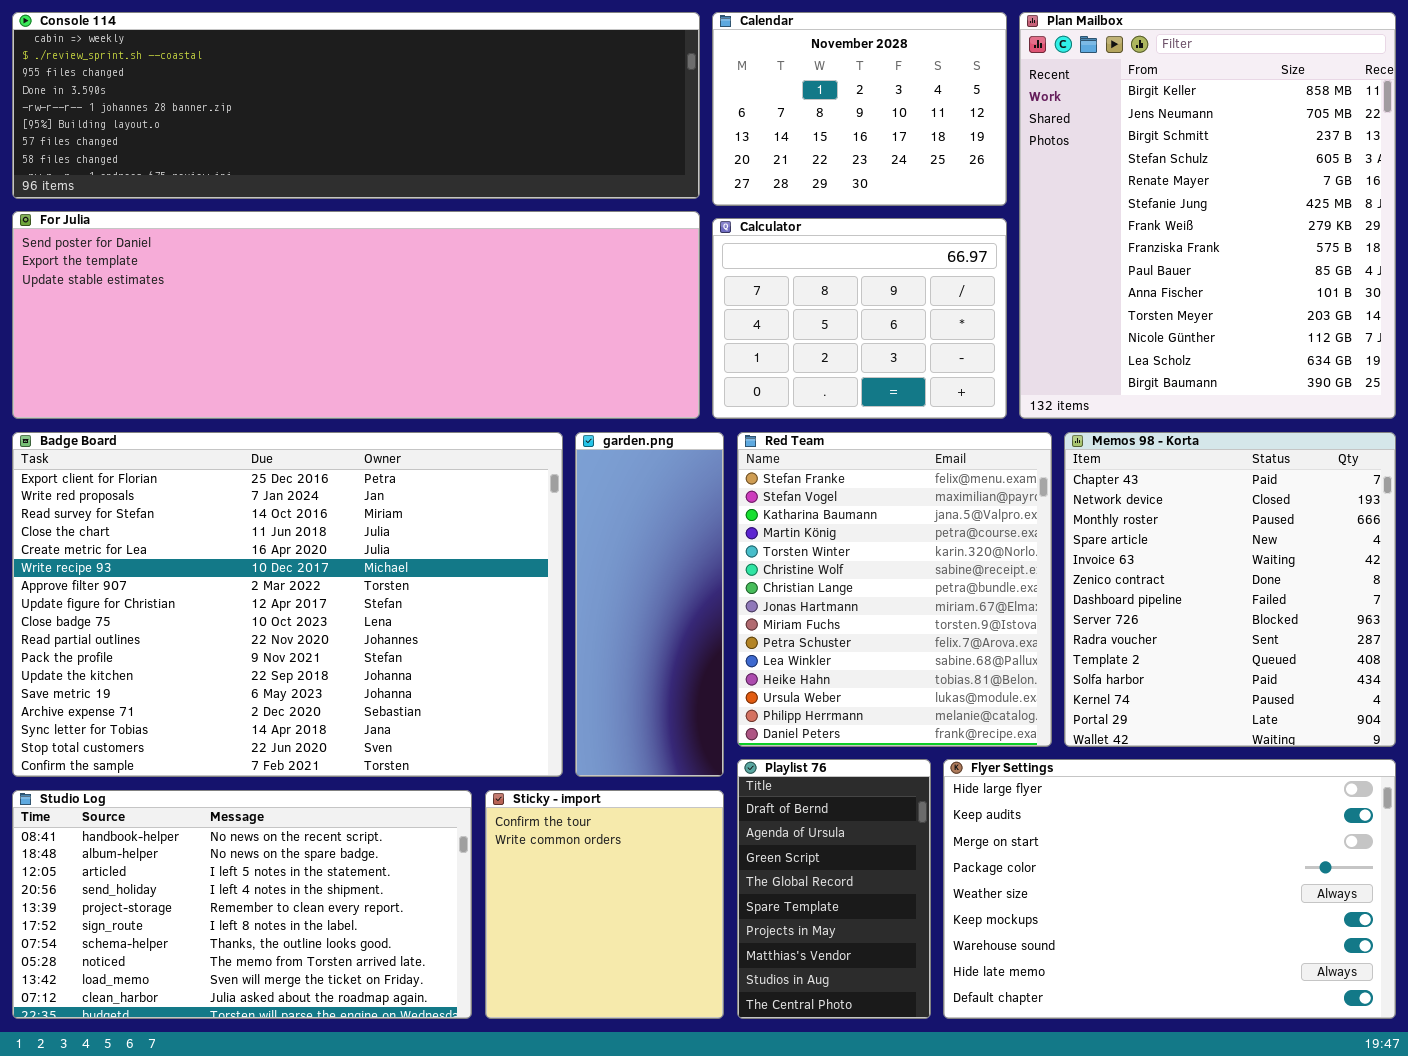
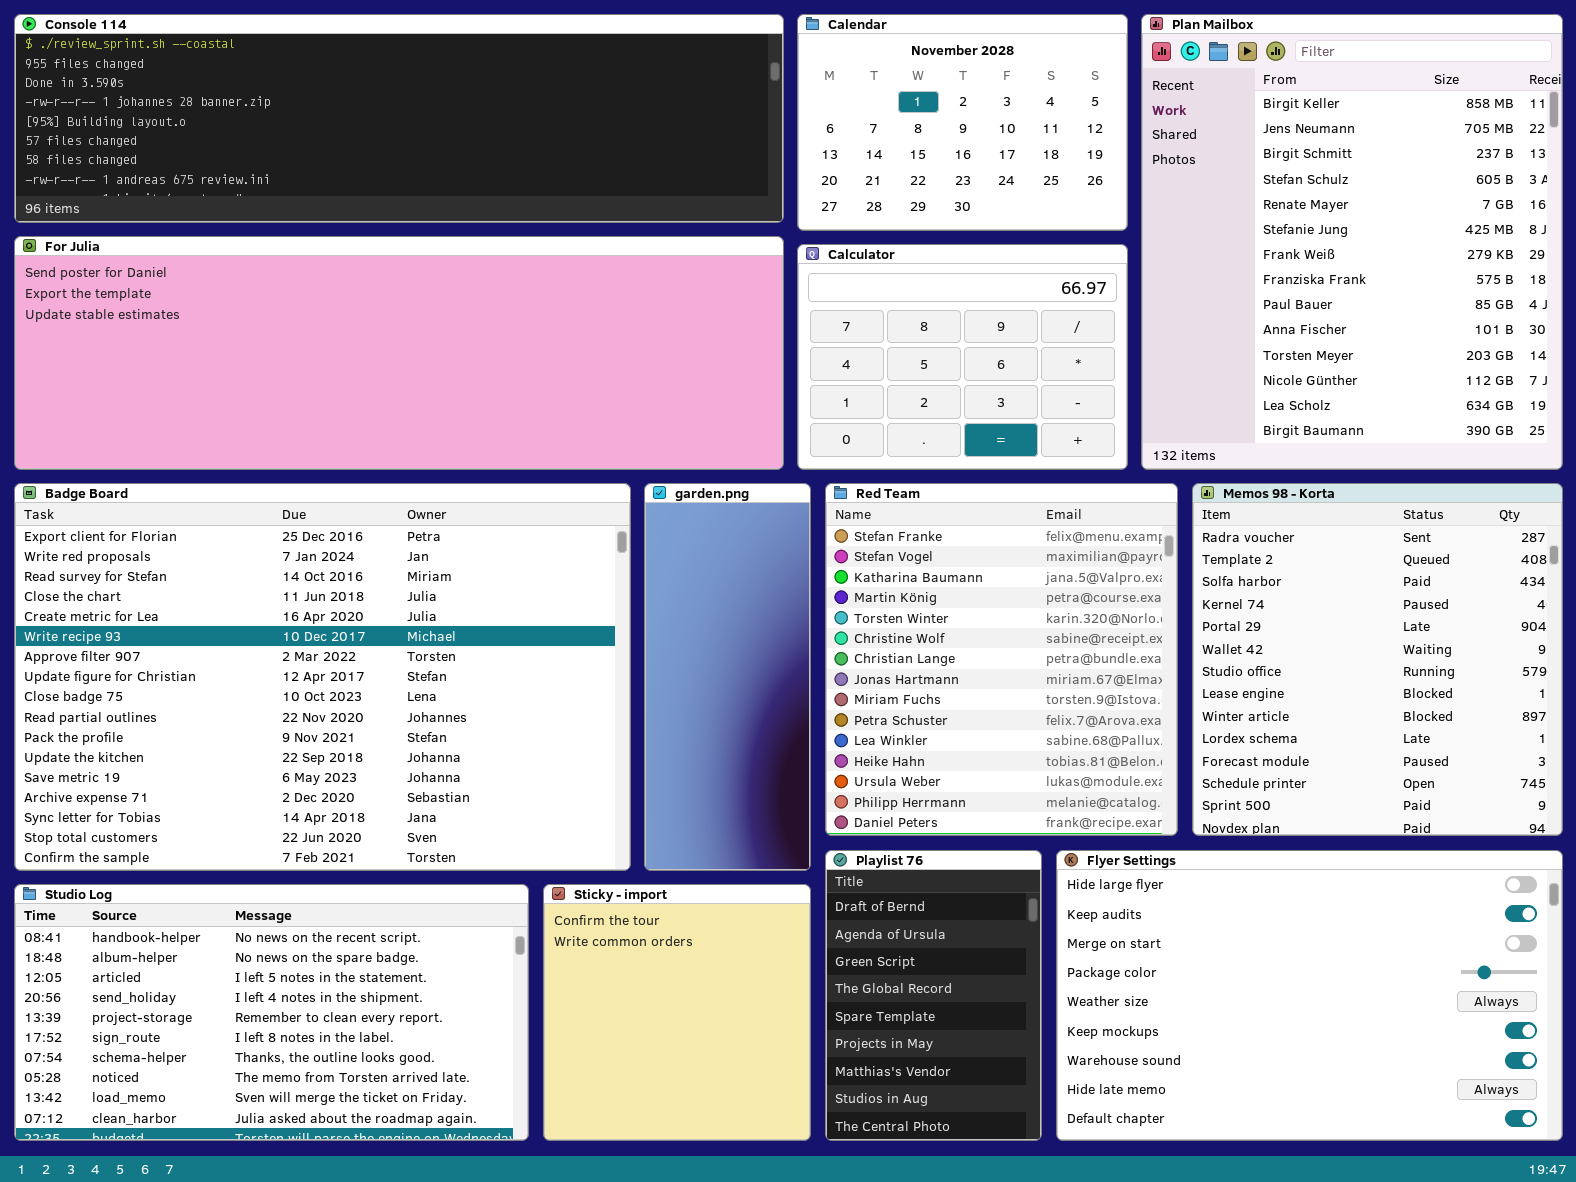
Console 114: [12,12,700,199] -> [14,14,784,223], scrolled down 1 row
Memos 98 - Korta: [1064,432,1396,747] -> [1192,483,1563,836], scrolled down 8 rows

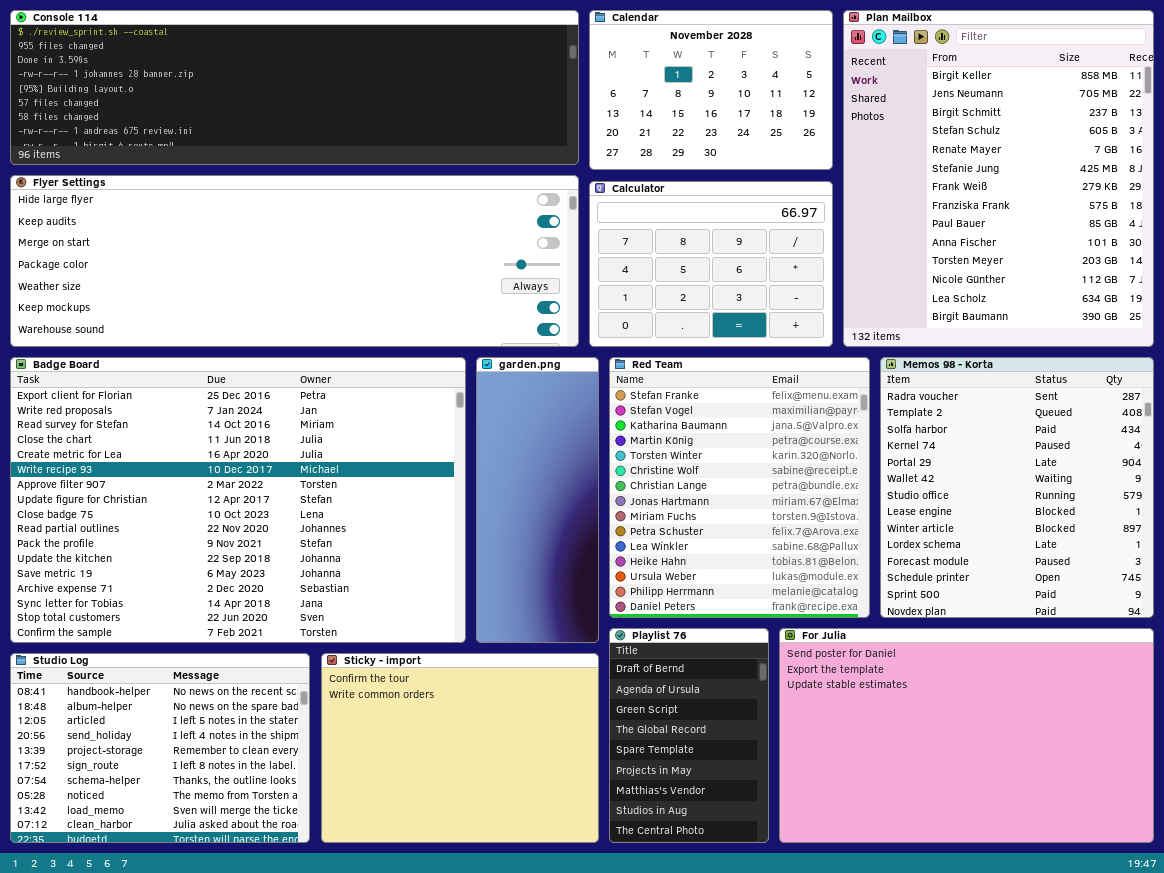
For Julia: [14,236,784,470] -> [779,628,1154,843], moved, resized
Flyer Settings: [1056,850,1563,1141] -> [10,175,579,347], moved, resized
Studio Log: [14,884,529,1141] -> [10,653,310,843], resized
Sticky - import: [543,884,811,1141] -> [321,653,599,843], resized

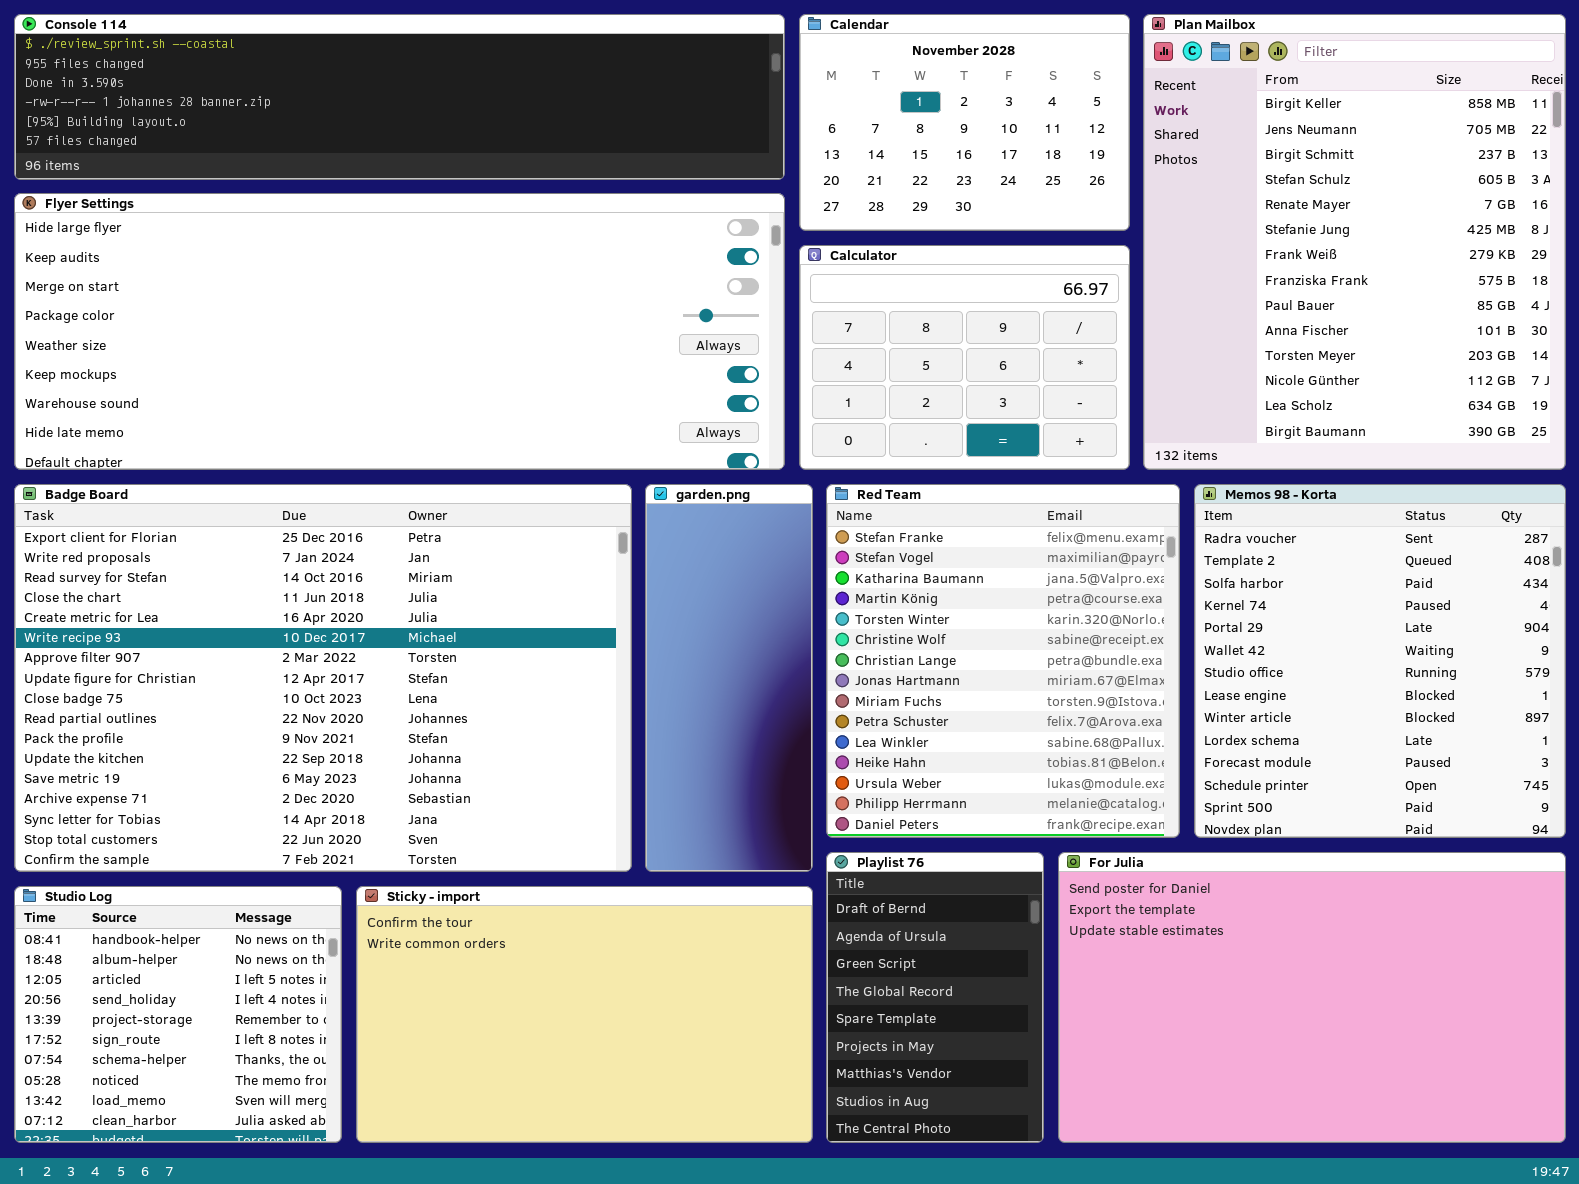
Console 114: [10,10,579,165] -> [14,14,785,180], resized
Flyer Settings: [10,175,579,347] -> [14,193,785,470], resized
Studio Log: [10,653,310,843] -> [14,886,342,1143], resized
Sticky - import: [321,653,599,843] -> [356,886,813,1143], resized

